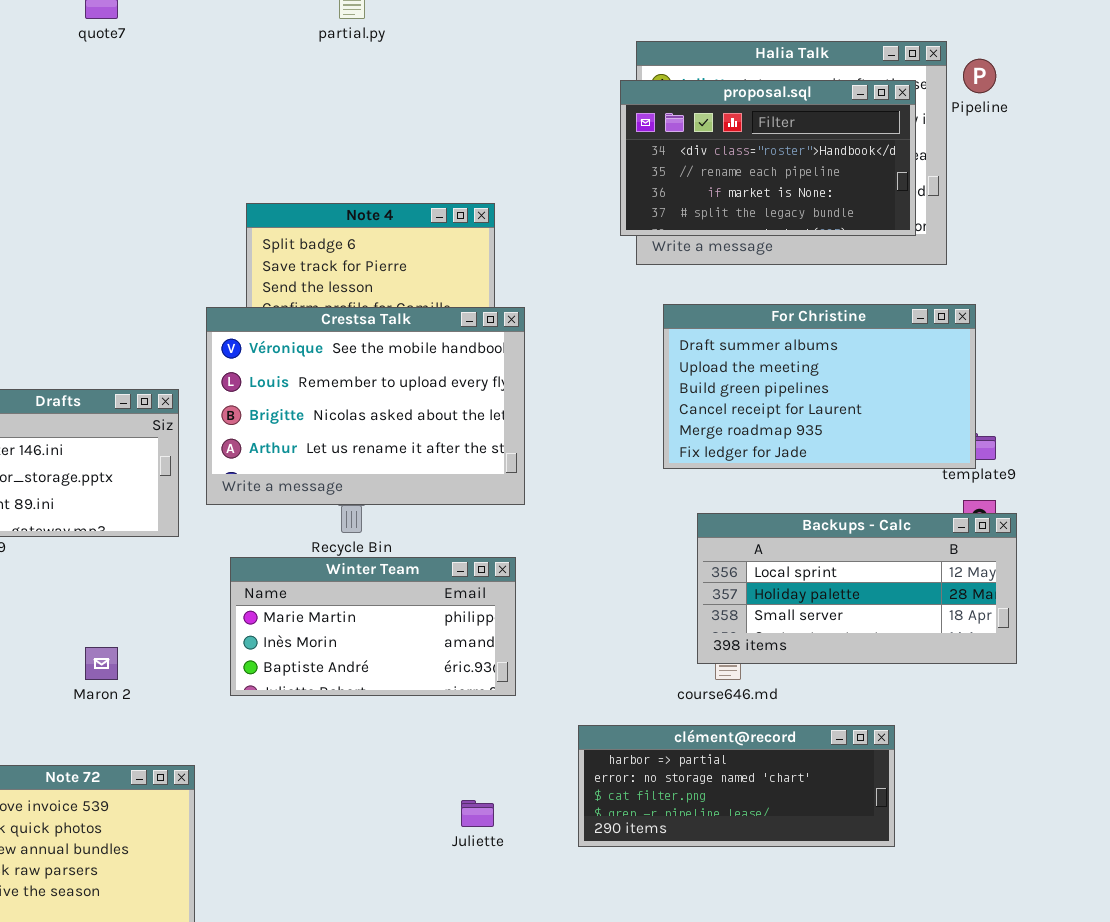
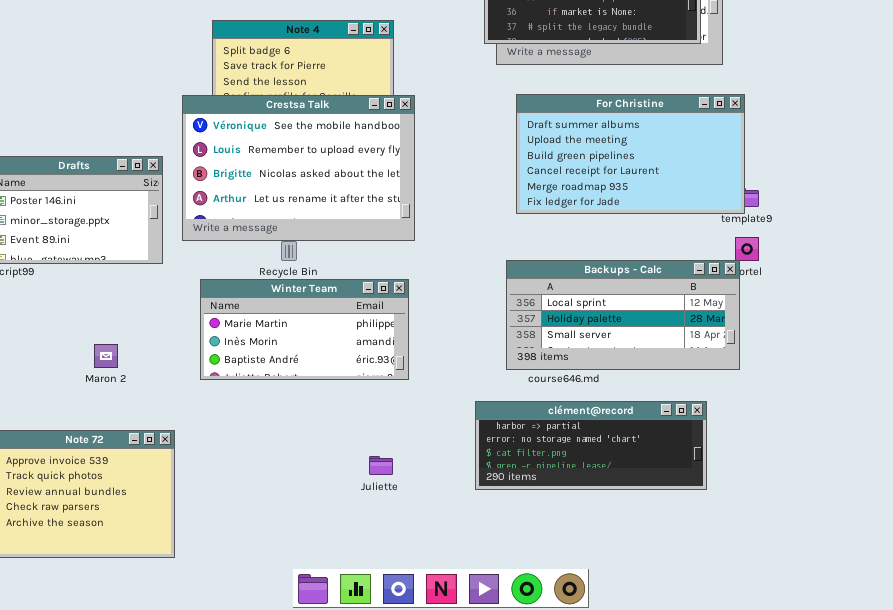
Backups - Calc: [697,513,1017,664] -> [506,260,740,370], moved
clément@record: [578,725,895,847] -> [475,401,707,490], moved

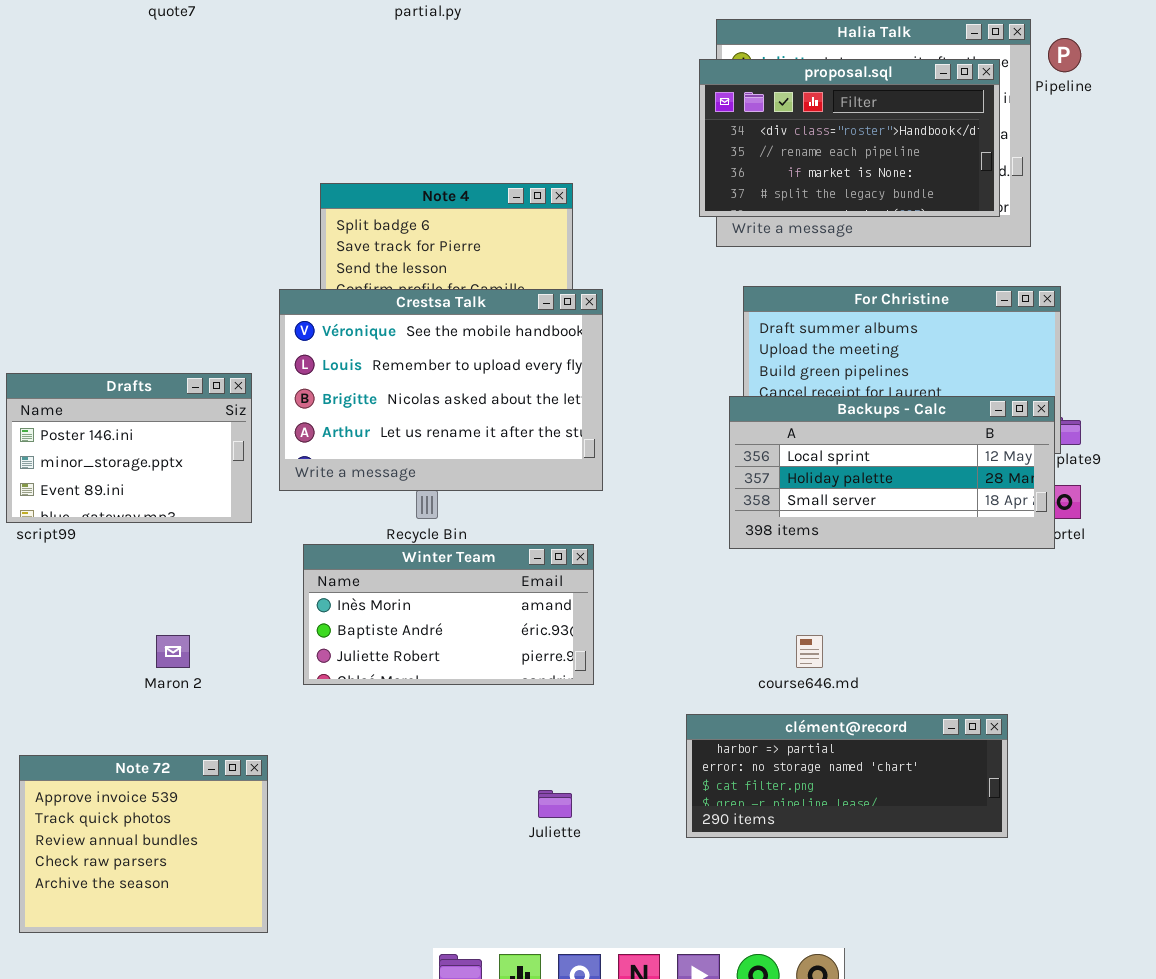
Backups - Calc: [506,260,740,370] -> [729,396,1055,549], moved
Winter Team: [200,279,409,380] -> [303,544,594,685], scrolled down 1 row

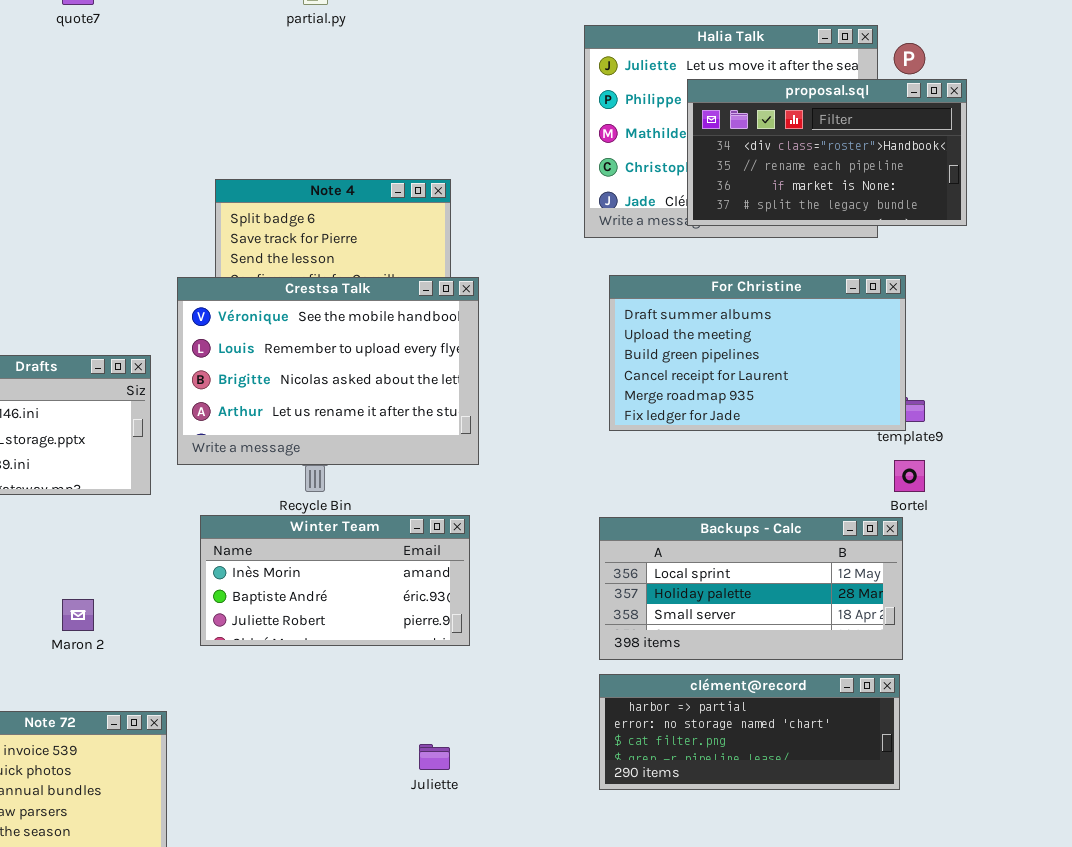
proposal.sql: [699,59,1000,217] -> [687,79,967,226], moved
Backups - Calc: [729,396,1055,549] -> [599,517,903,660], moved
clément@record: [686,714,1008,838] -> [599,674,900,790], moved

